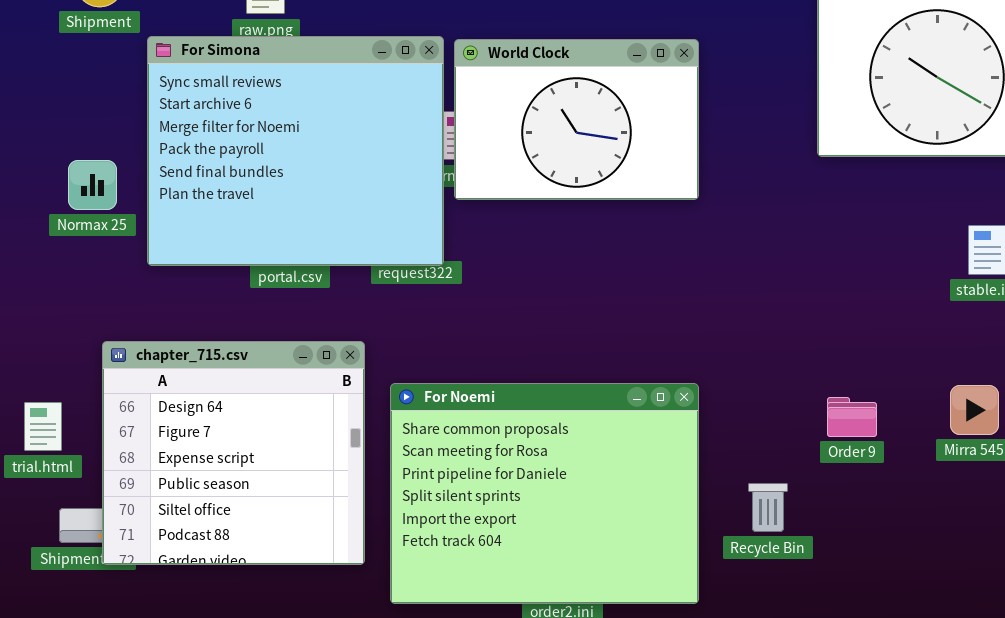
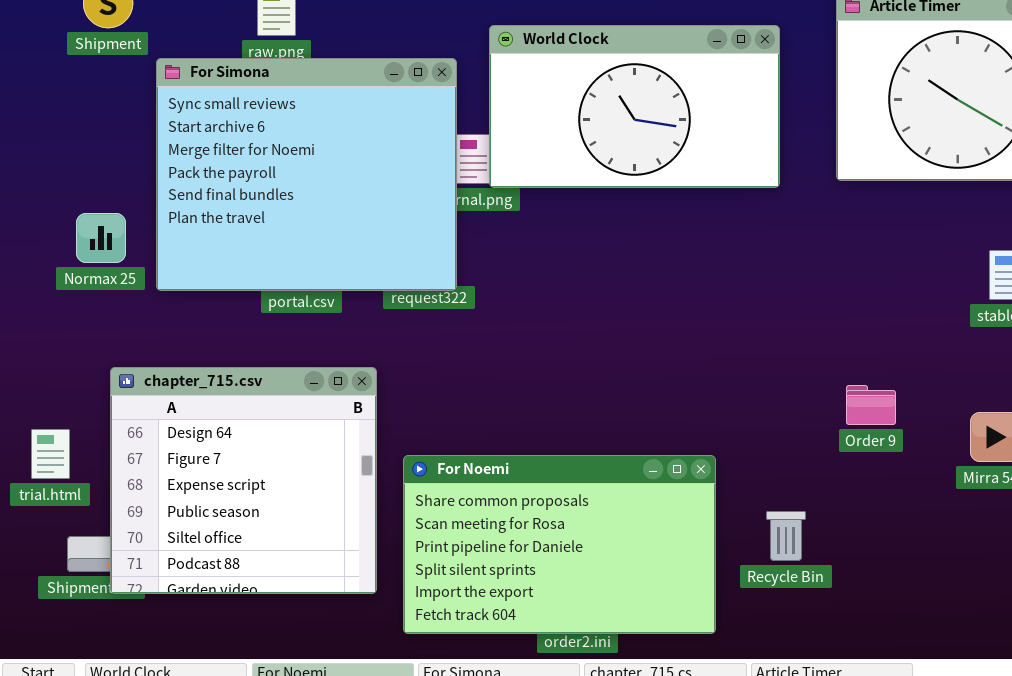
World Clock: [454,39,699,200] -> [489,25,780,188], moved, resized
Normax 25: [68,160,117,210] -> [76,213,126,263], moved
For Noemi: [390,383,699,604] -> [403,455,716,634], resized
Order 9: [827,397,877,437] -> [846,385,896,425], moved

